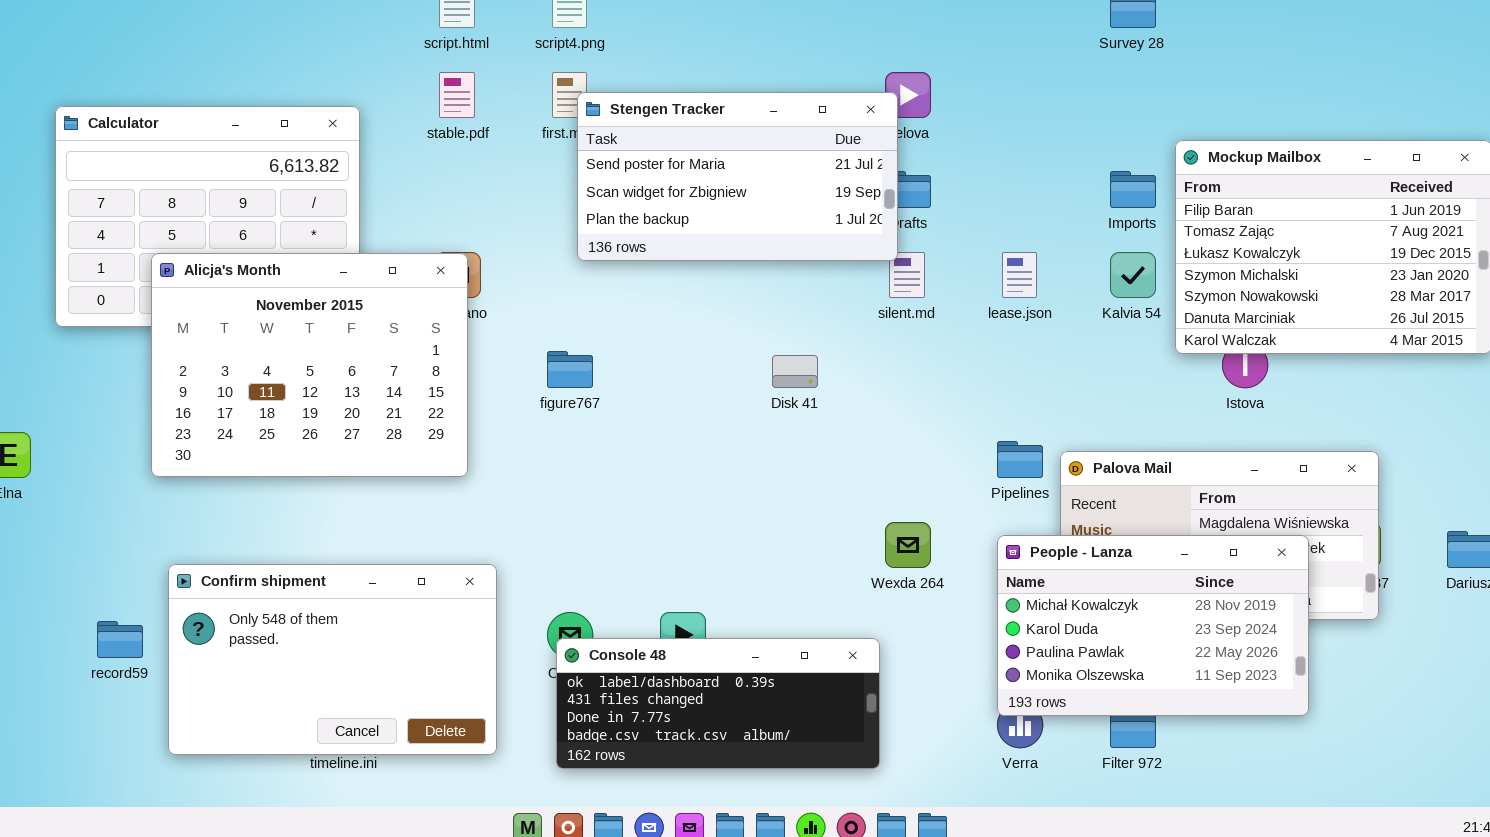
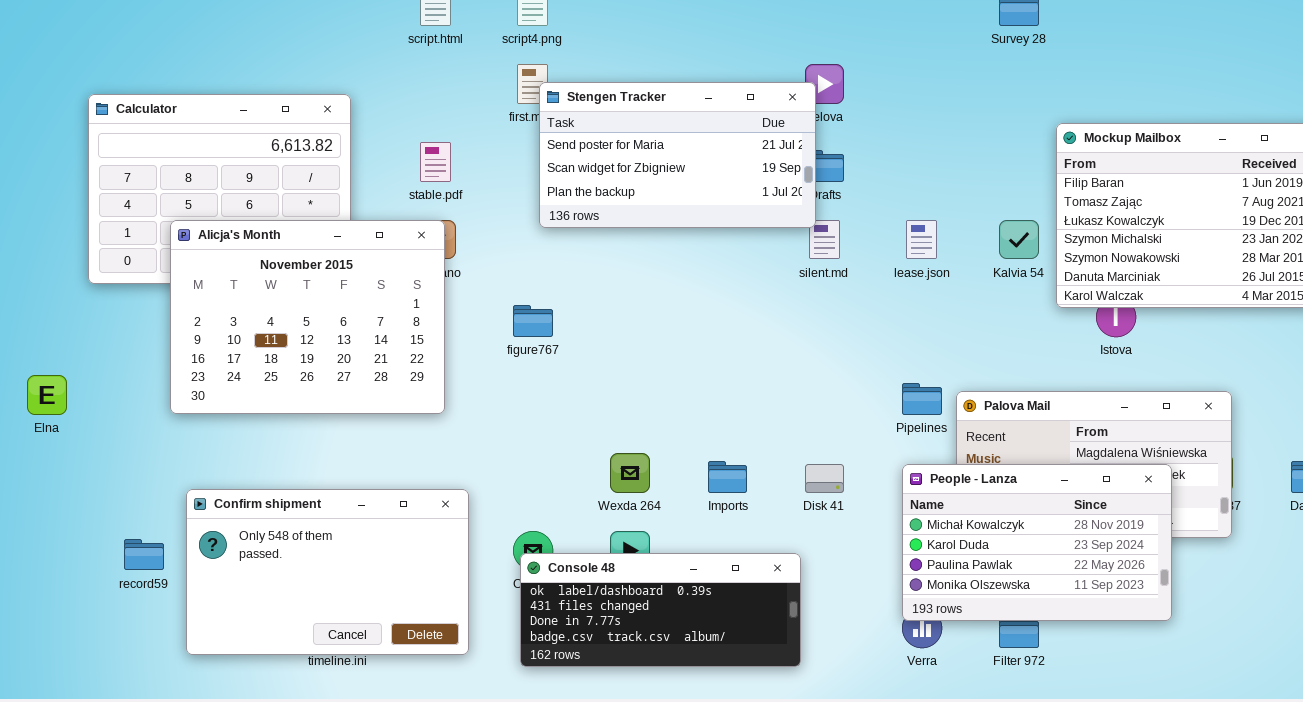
stable.pdf: [439,72,475,118] -> [420,142,451,182], moved
Imports: [1110,171,1156,208] -> [708,461,747,493], moved
Disk 41: [772,355,818,388] -> [805,464,844,493], moved
Wexda 264: [885,522,931,568] -> [610,453,650,493], moved

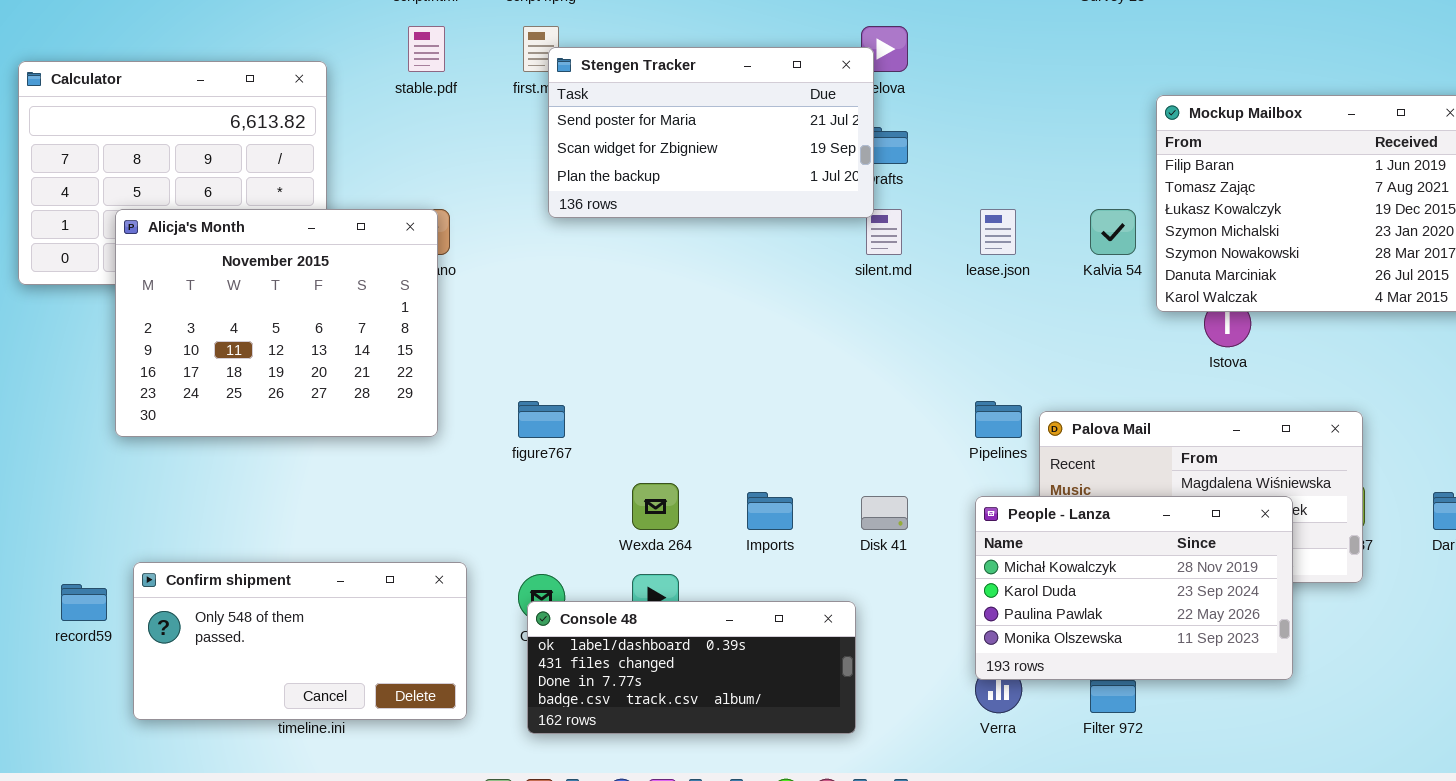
stable.pdf: [420,142,451,182] -> [408,26,445,72], moved
figure767: [513,305,553,337] -> [518,401,565,438], moved
Confirm shipment: [186,489,469,655] -> [133,562,467,720], resized

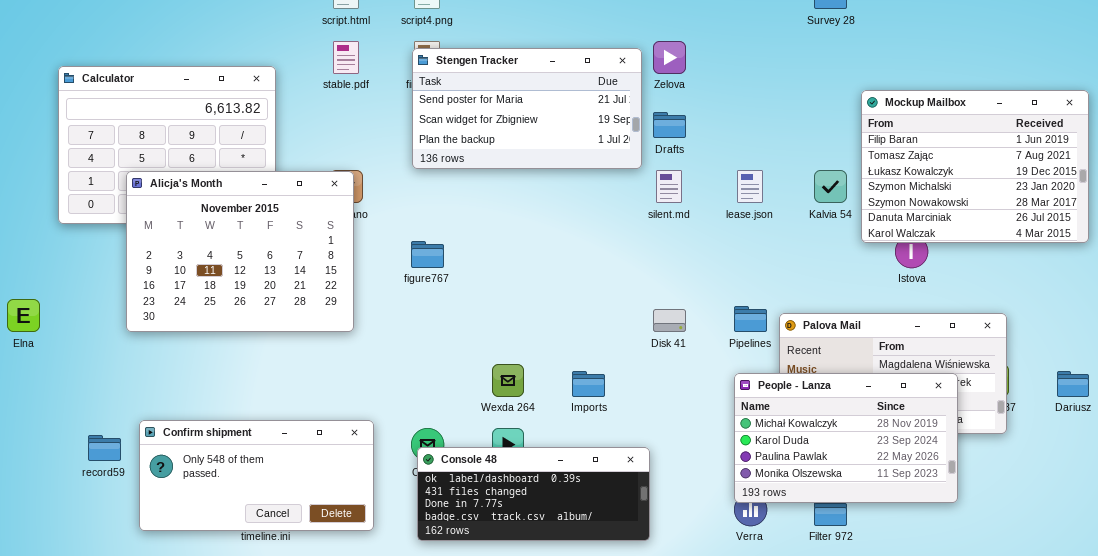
Stengen Tracker: [548,47,874,218] -> [412,48,642,169], moved
figure767: [518,401,565,438] -> [411,241,444,268], moved
Disk 41: [861,496,908,530] -> [653,309,686,332], moved

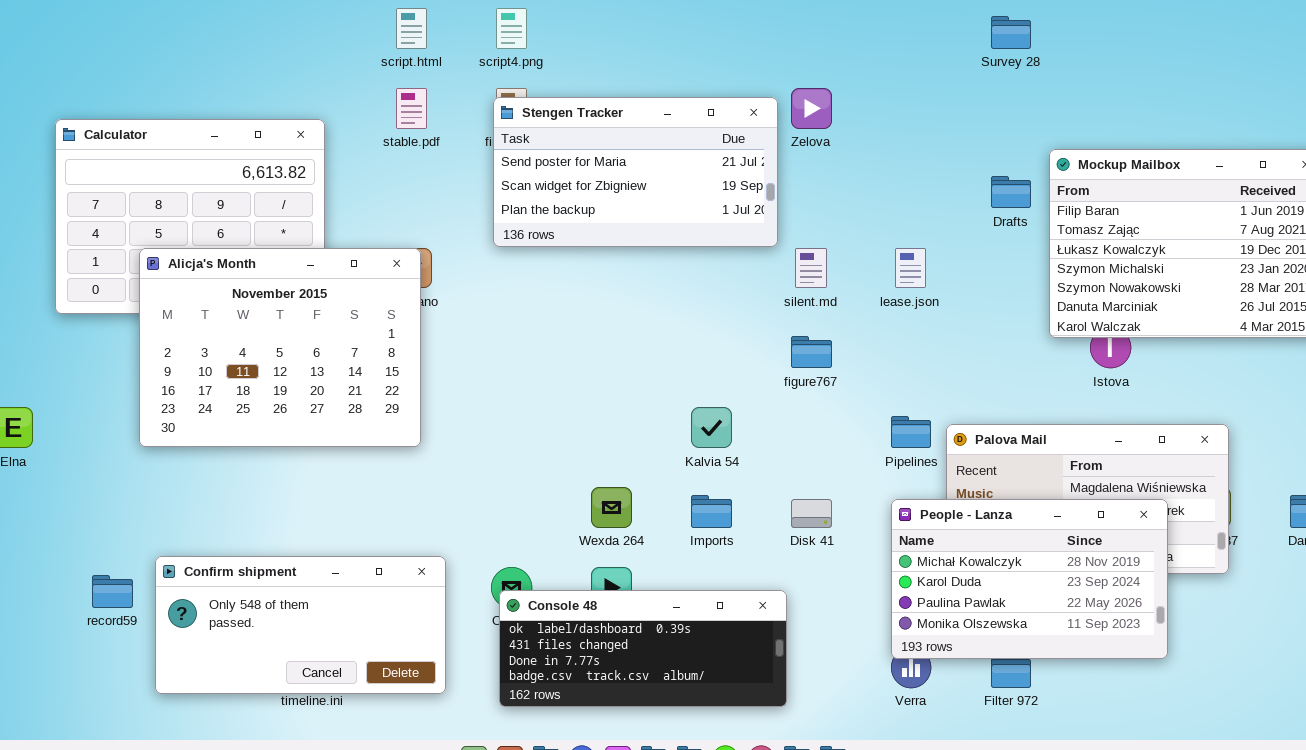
Drafts: [653,112,686,138] -> [991,176,1031,208], moved
Kalvia 54: [814,170,847,203] -> [691,407,732,448], moved
figure767: [411,241,444,268] -> [791,336,832,368], moved
Disk 41: [653,309,686,332] -> [791,499,832,528], moved

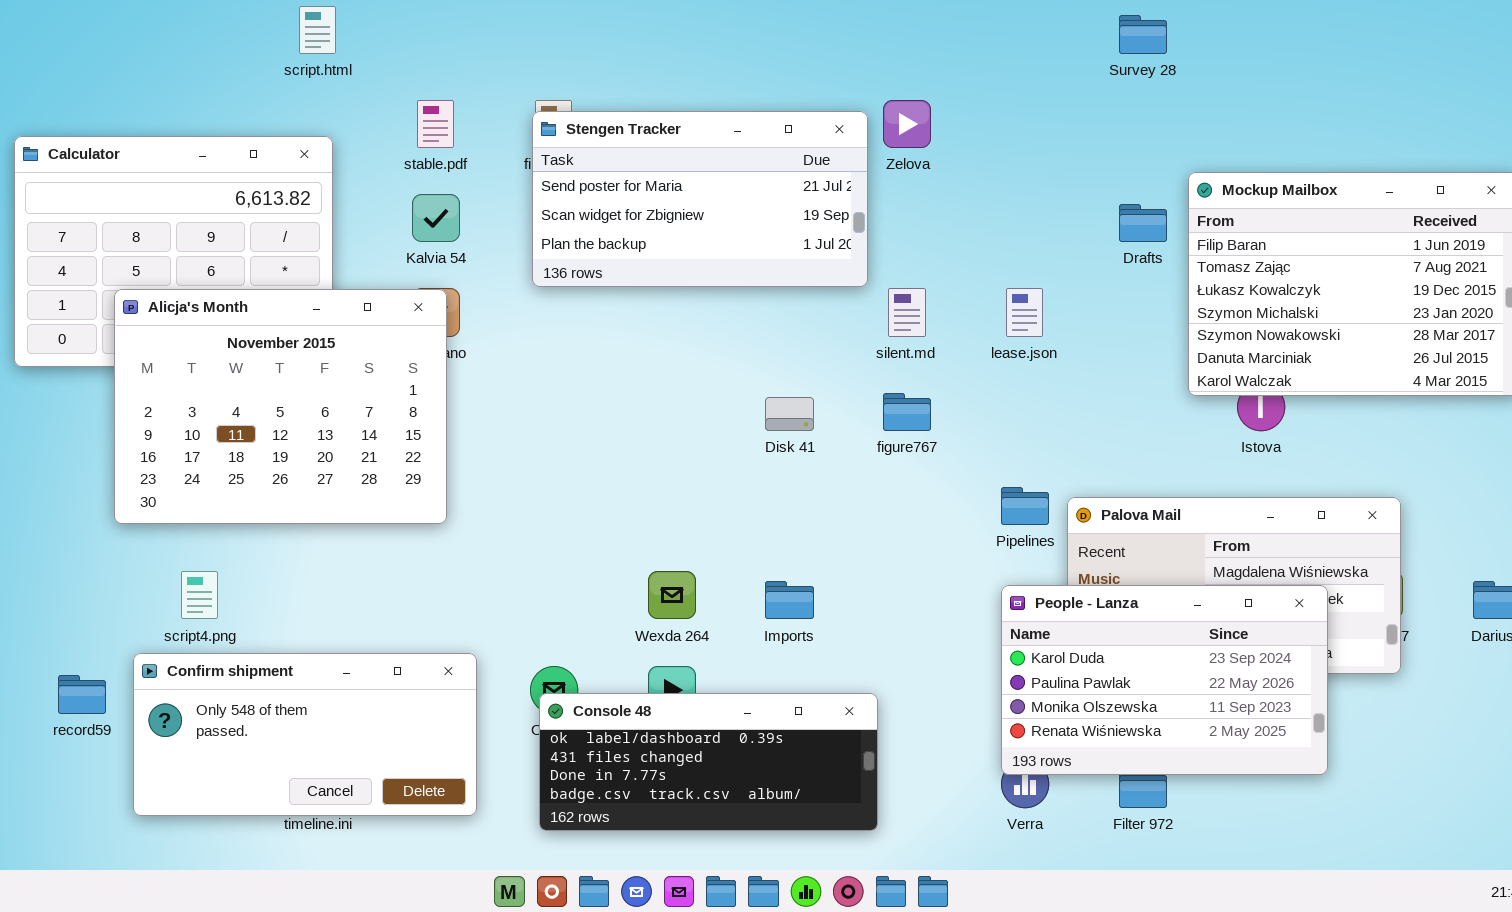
script.html: [396,8,427,49] -> [299,6,336,54], moved
script4.png: [496,8,527,49] -> [181,571,218,619], moved
Kalvia 54: [691,407,732,448] -> [412,194,460,242], moved
Disk 41: [791,499,832,528] -> [765,397,814,431], moved
People - Lanza: [891,499,1168,659] -> [1001,585,1328,775], scrolled down 1 row

